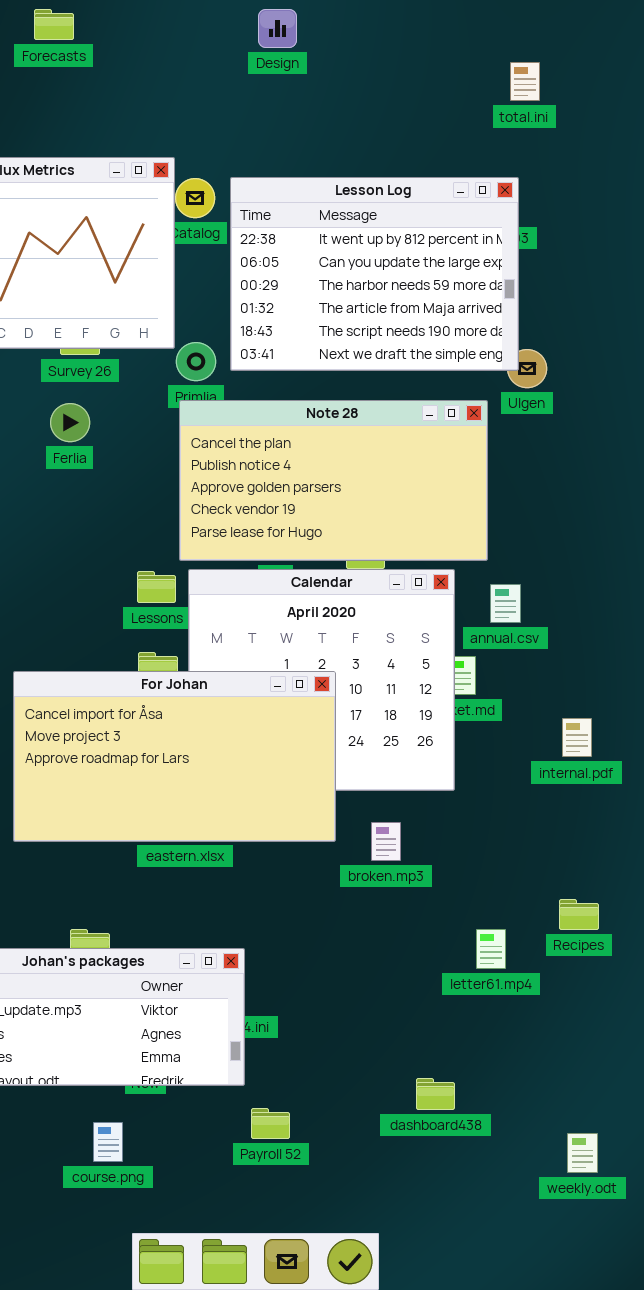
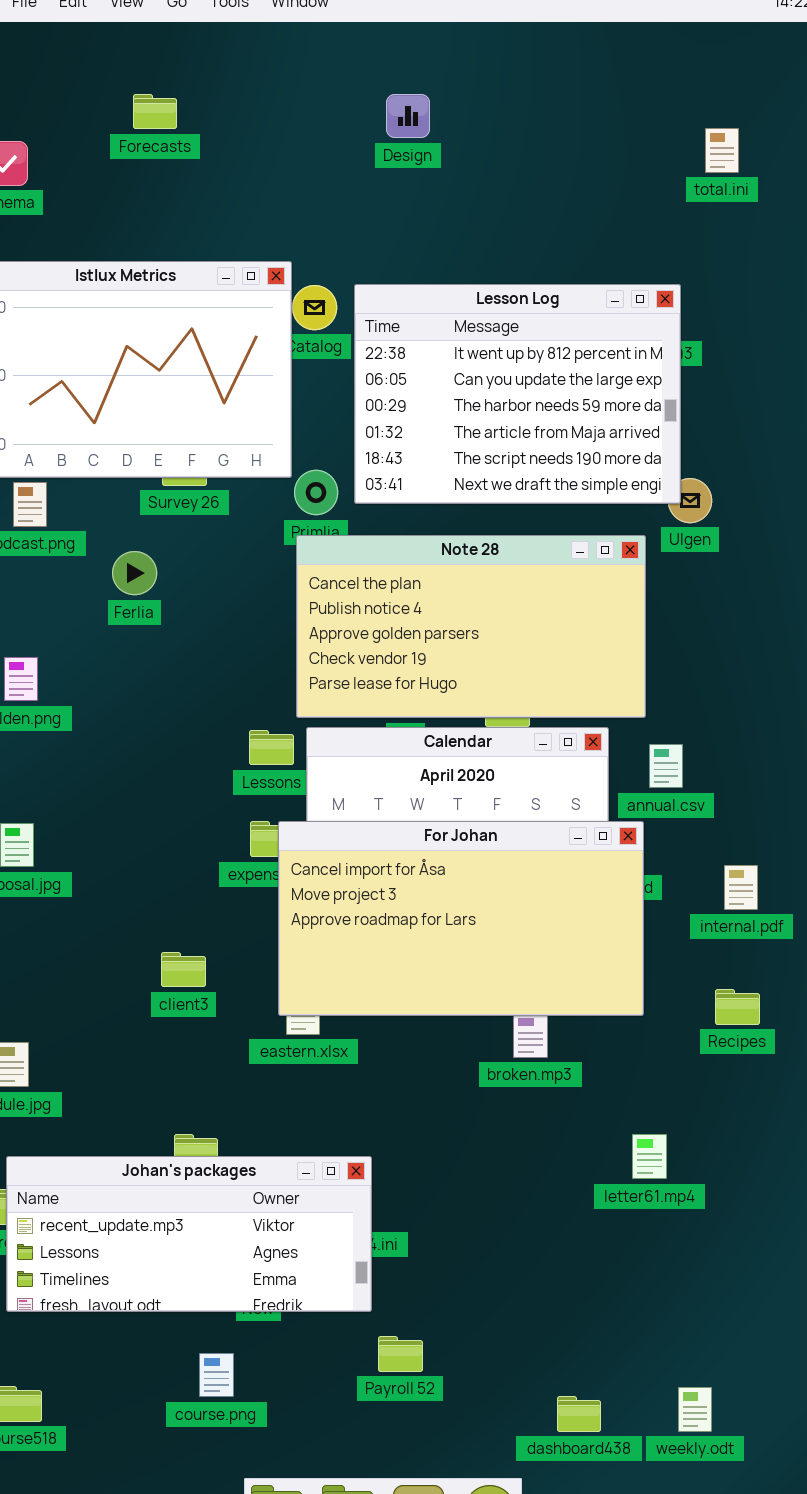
total.ini: [510,62,540,101] -> [705,128,739,173], moved
Ferlia: [50,403,90,442] -> [112,551,157,595], moved
For Johan: [13,671,336,842] -> [278,821,644,1016], moved
internal.pdf: [562,718,592,757] -> [724,865,758,910], moved
Recipes: [559,899,599,930] -> [715,989,760,1025], moved
dashboard438: [416,1078,455,1110] -> [557,1396,601,1432], moved
weekly.odt: [567,1133,598,1173] -> [678,1387,712,1432], moved

